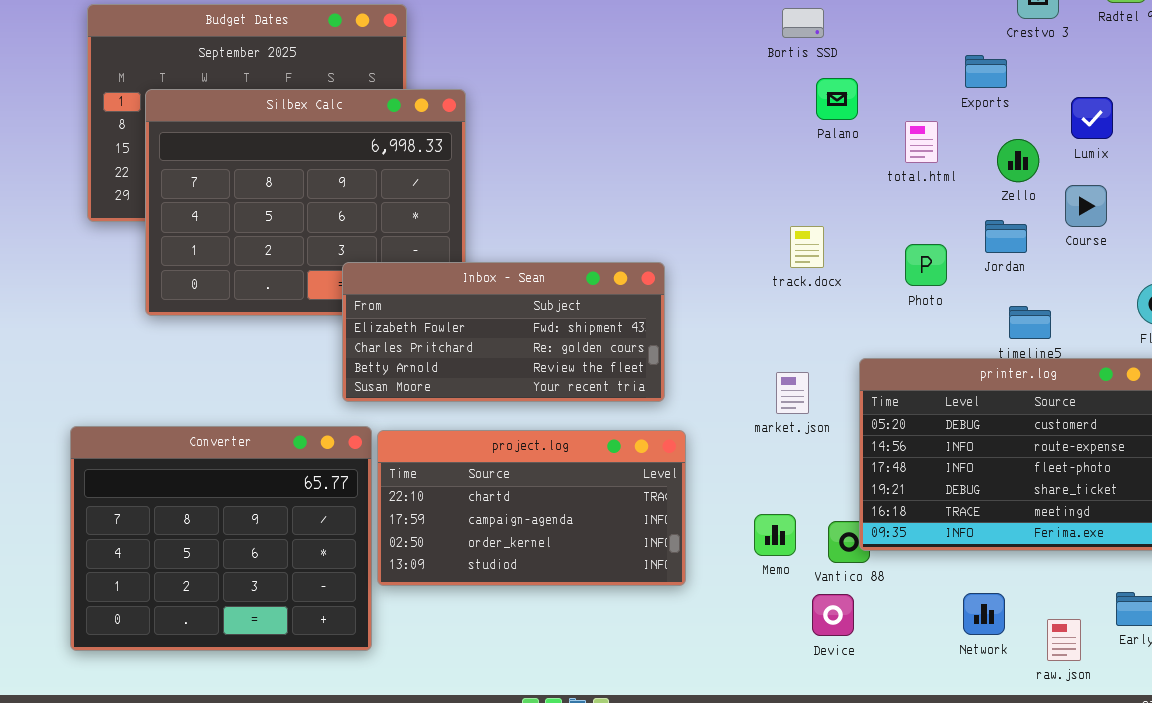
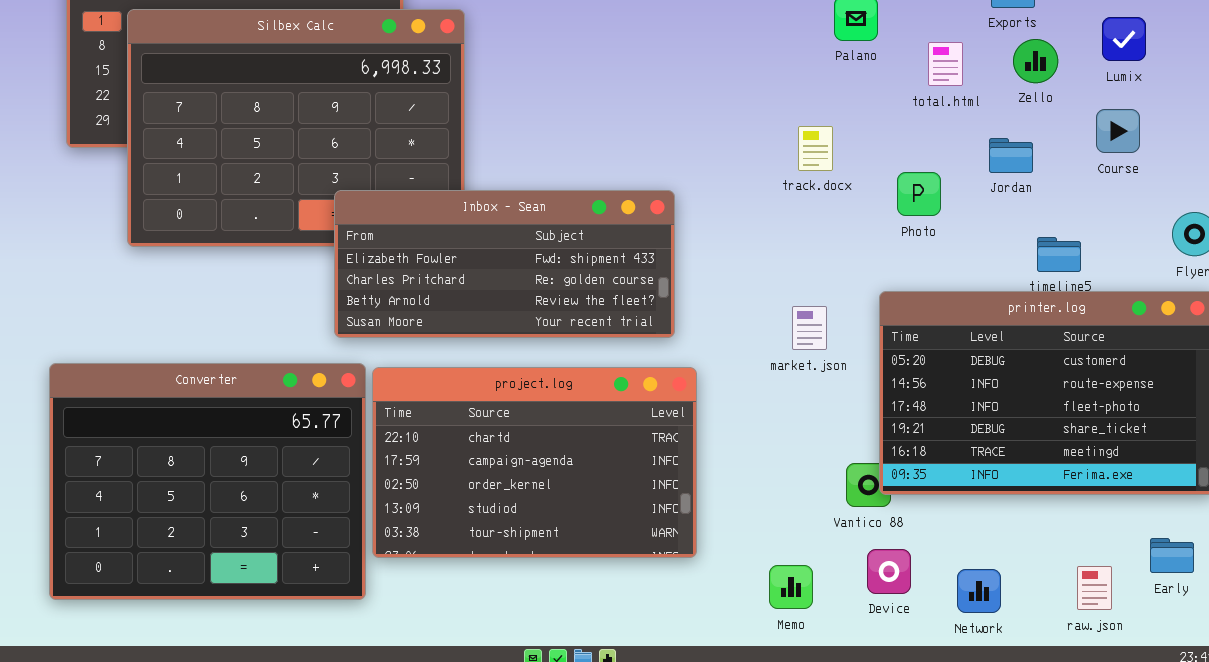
Zello: [997,139,1039,182] -> [1013,39,1058,83], moved
Jordan: [985,220,1027,253] -> [989,138,1033,173], moved
track.docx: [790,226,824,268] -> [798,126,833,171], moved
Photo: [905,244,947,286] -> [897,172,941,216], moved
project.log: [377,430,686,586] -> [372,367,697,558], resized
Memo: [754,514,796,556] -> [769,565,813,609], moved
Network: [963,593,1005,635] -> [957,569,1001,613], moved
Device: [812,594,854,636] -> [867,549,911,594], moved

